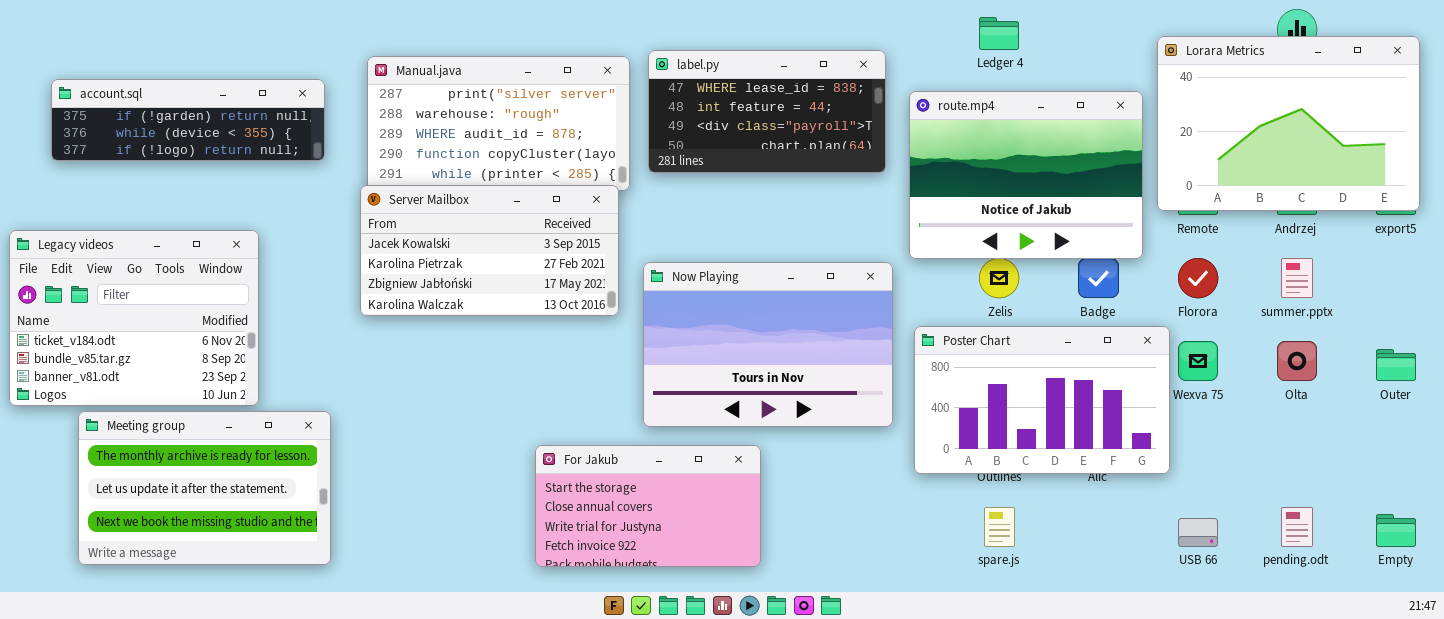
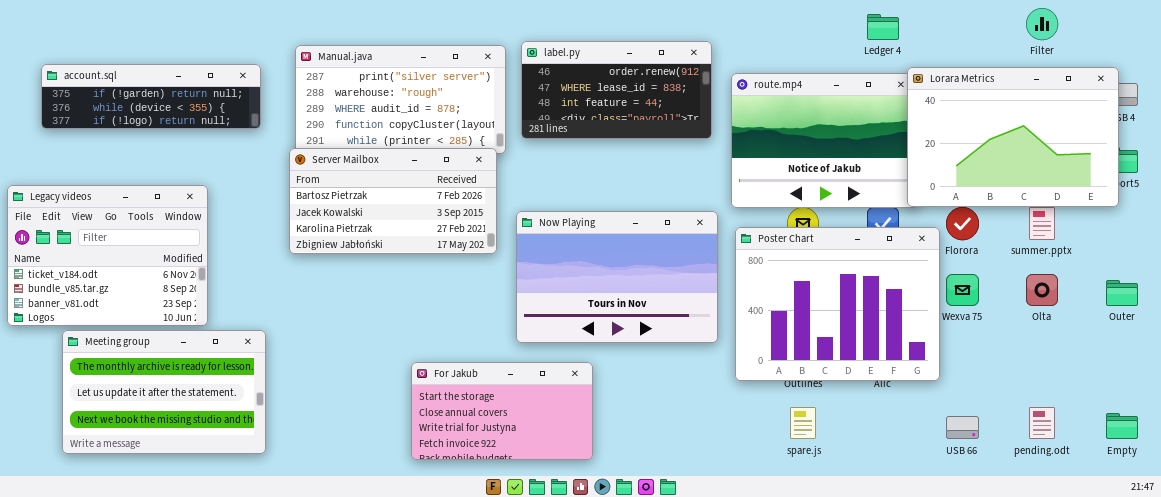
Ledger 4: [979,17,1019,50] -> [867,14,899,40], moved
Lorara Metrics: [1157,36,1420,211] -> [907,67,1119,207], moved
label.py: [648,50,886,173] -> [521,41,712,139], scrolled up 1 row
Server Mailbox: [360,185,619,316] -> [289,148,497,254], scrolled up 1 row
Poster Chart: [914,326,1170,474] -> [735,227,940,381], resized
For Jakub: [535,445,761,567] -> [411,362,593,460], moved

